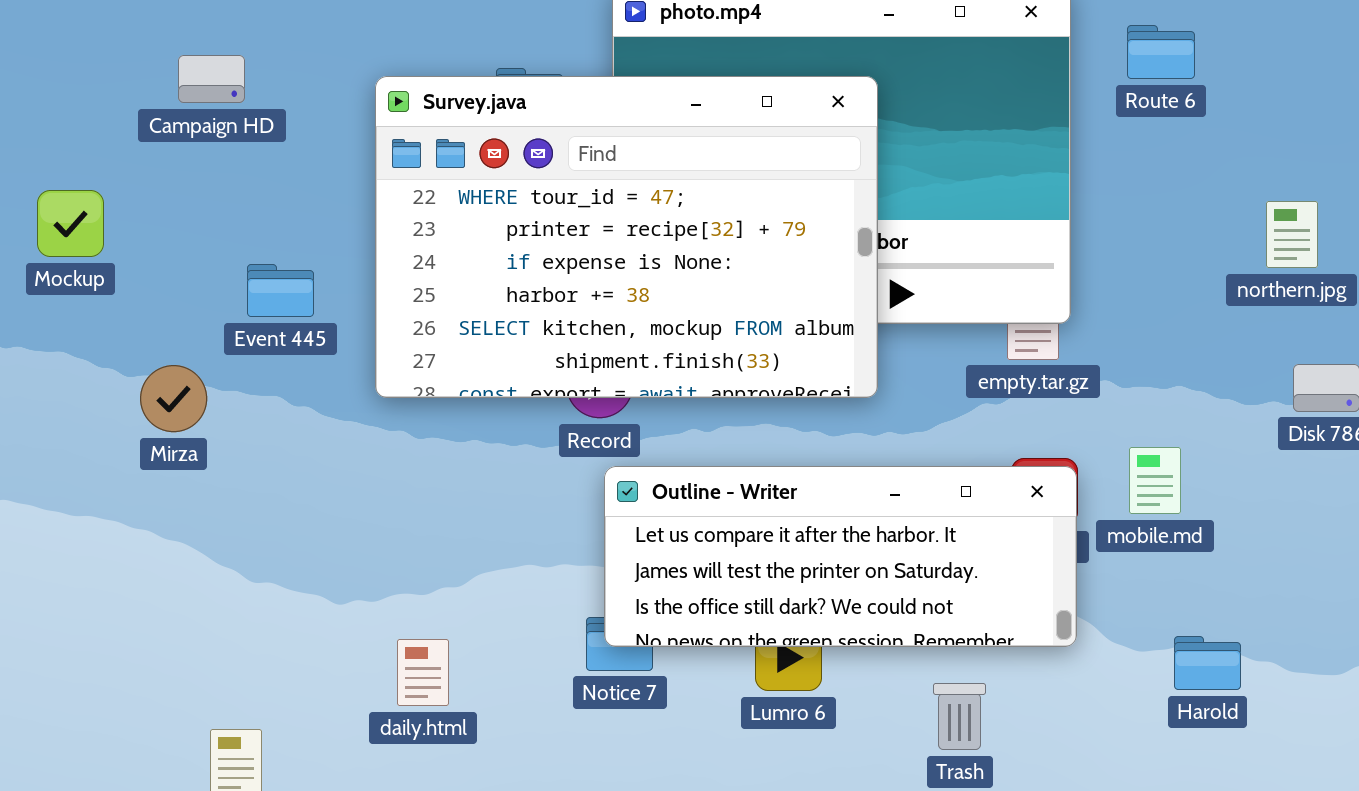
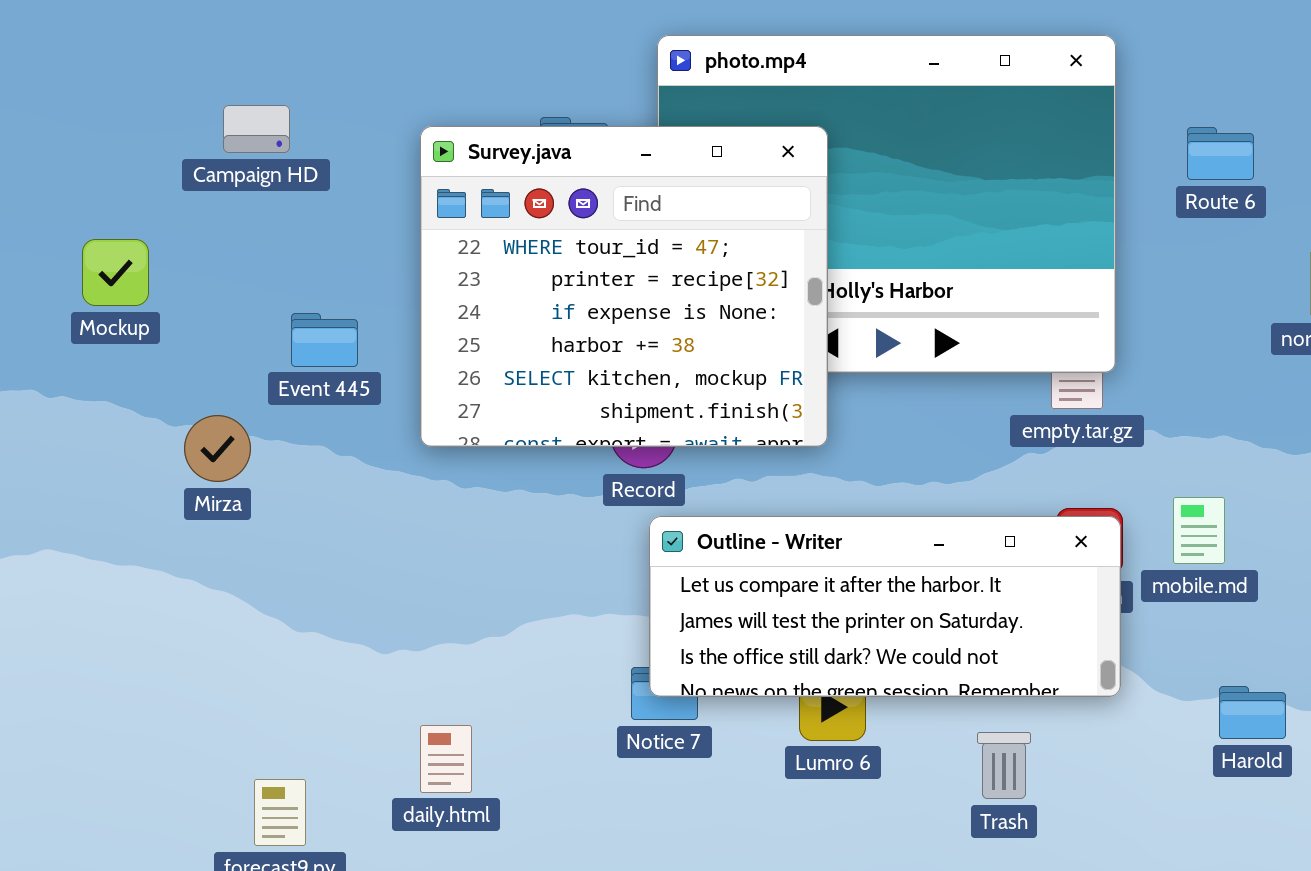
Route 6: [1127,25,1195,79] -> [1187,127,1254,180], moved
Survey.java: [375,76,878,398] -> [420,126,828,447], resized
daily.html: [397,639,449,706] -> [420,725,472,793], moved

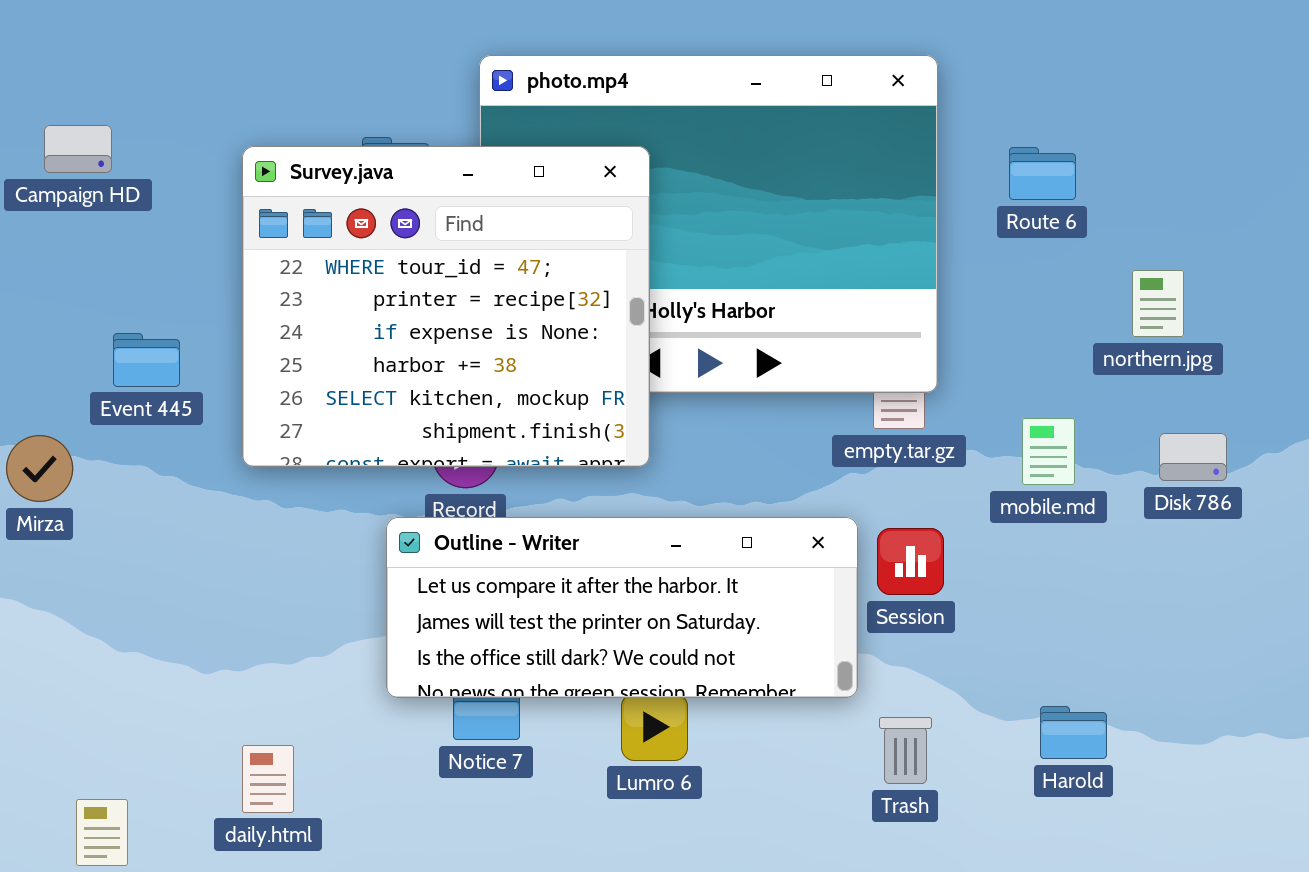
mobile.md: [1173,497,1225,564] -> [1022,418,1075,485], moved
Outline - Writer: [649,516,1121,697] -> [386,517,858,698], moved
Trash: [977,732,1031,799] -> [879,717,932,784], moved

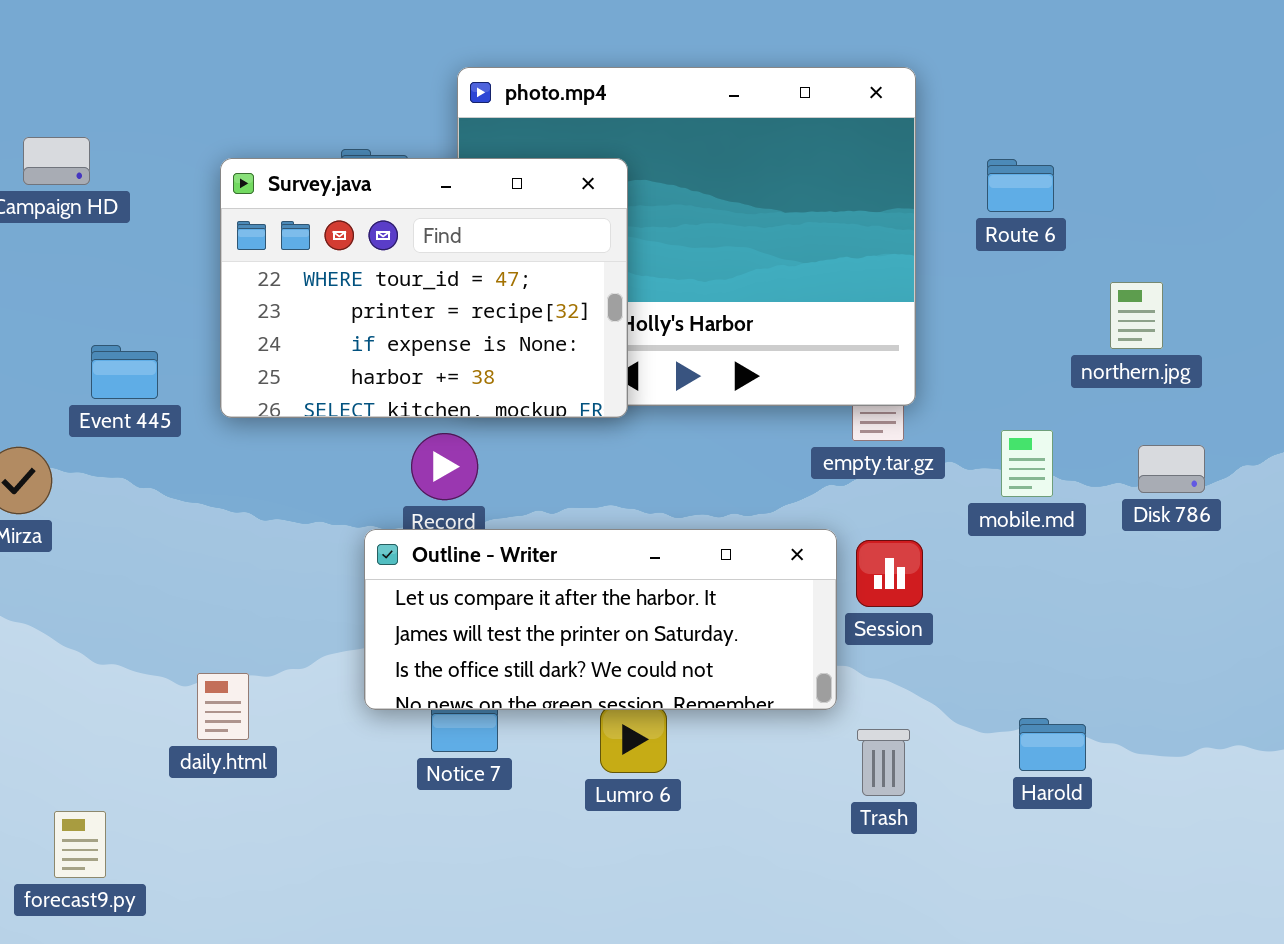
Survey.java: [242,146,650,467] -> [220,158,628,418], resized
daily.html: [242,745,294,813] -> [197,673,249,740], moved

